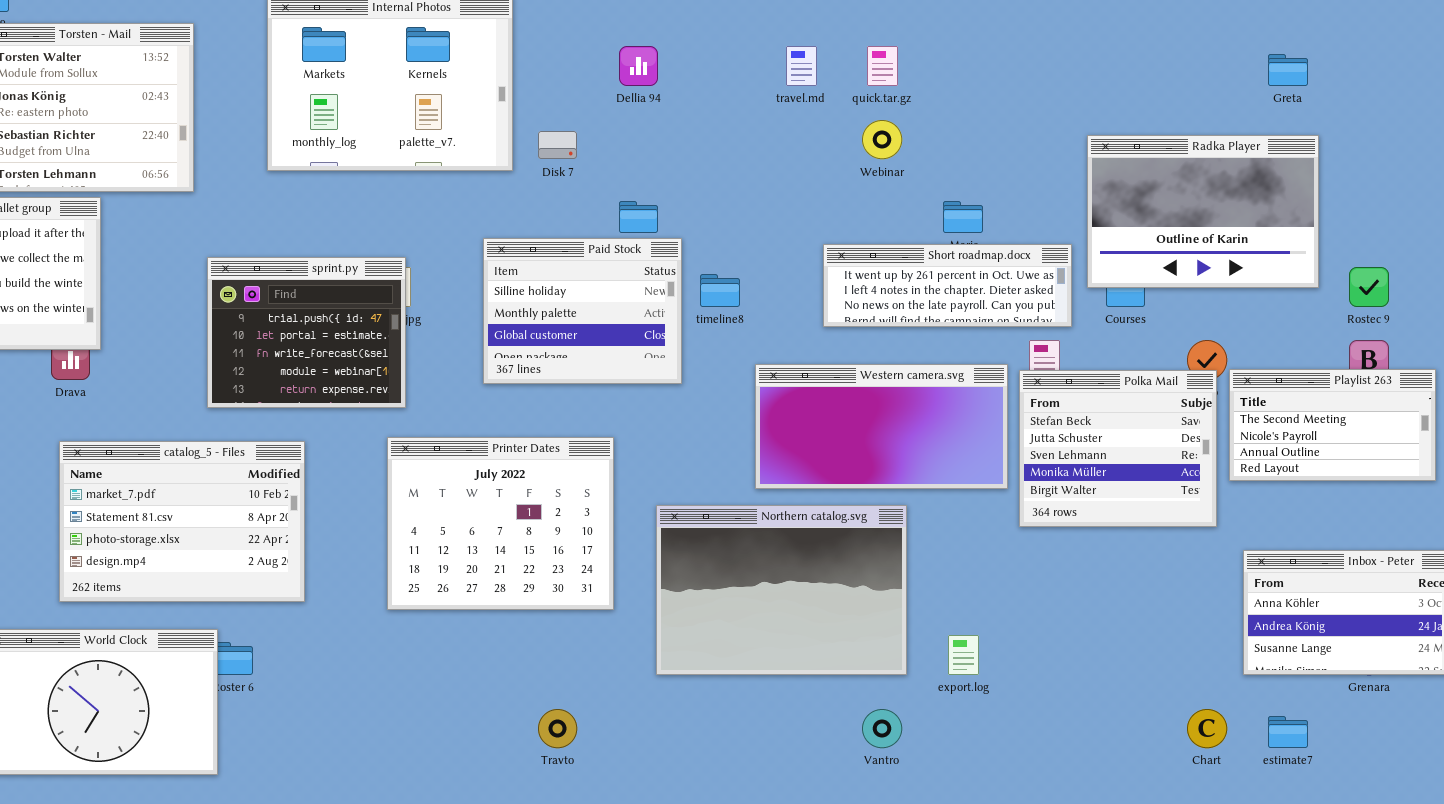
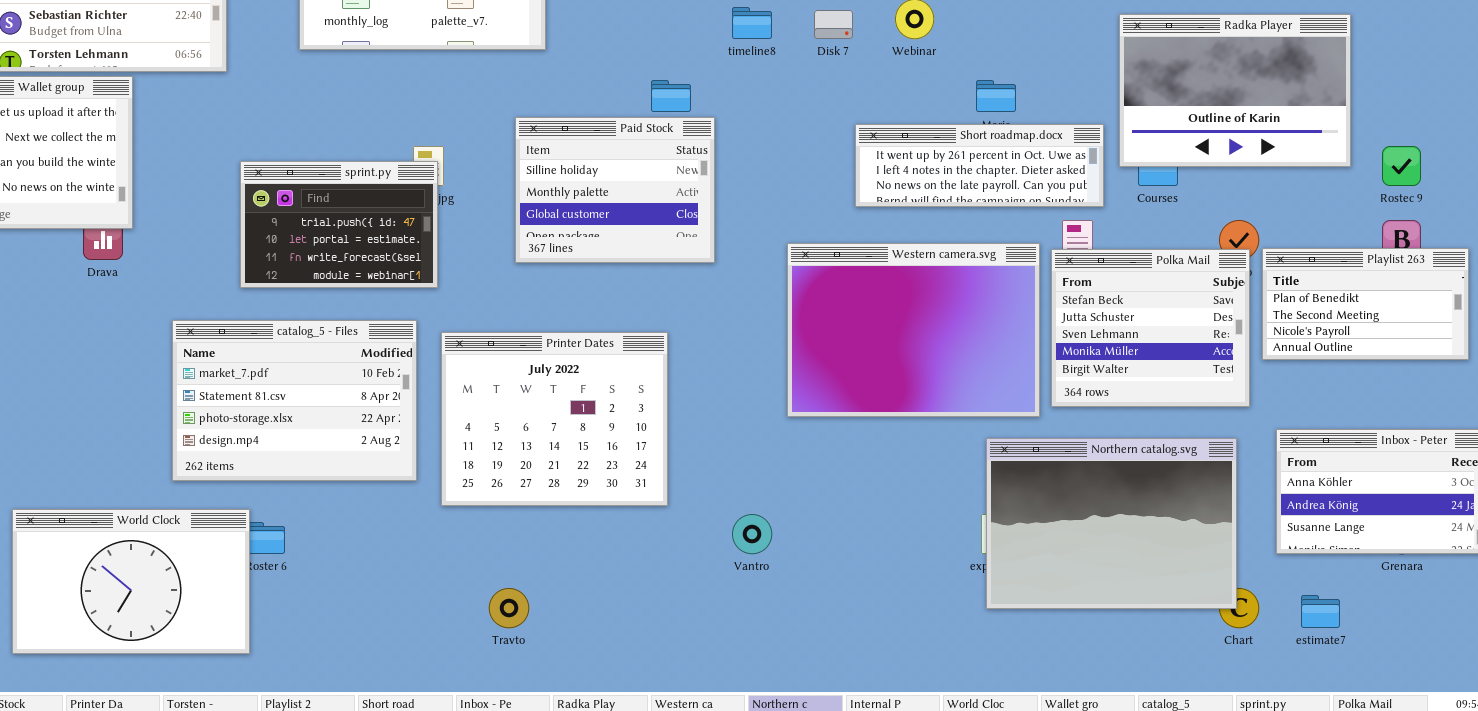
Disk 7: [538,131,577,159] -> [814,10,853,39], moved
sprint.py: [207,257,406,408] -> [240,161,438,288], resized
timeline8: [700,274,740,307] -> [732,7,772,39], moved
Western camera.svg: [755,364,1008,489] -> [787,243,1040,417], resized
Playlist 263: [1229,369,1436,481] -> [1262,248,1469,360], scrolled up 1 row
Printer Dates: [387,437,614,610] -> [441,332,668,506], moved
catalog_5 - Files: [59,441,305,602] -> [172,320,417,481], moved
Northern catalog.svg: [656,505,907,675] -> [986,438,1237,609], moved
Travto: [538,709,577,748] -> [489,588,529,628], moved
Vantro: [862,709,902,748] -> [732,514,772,554], moved

